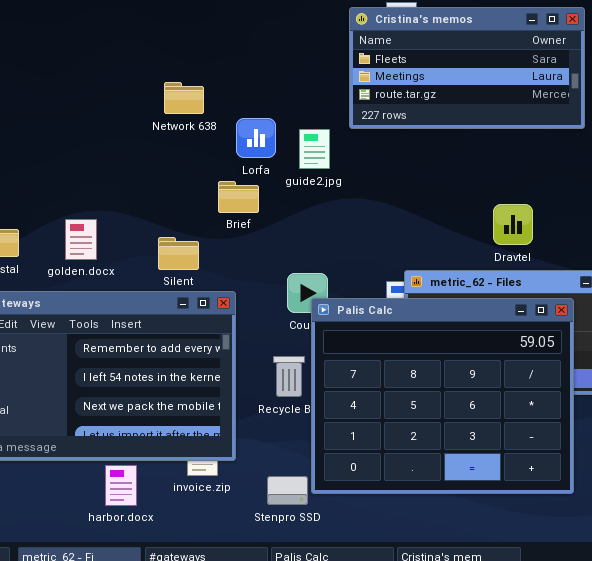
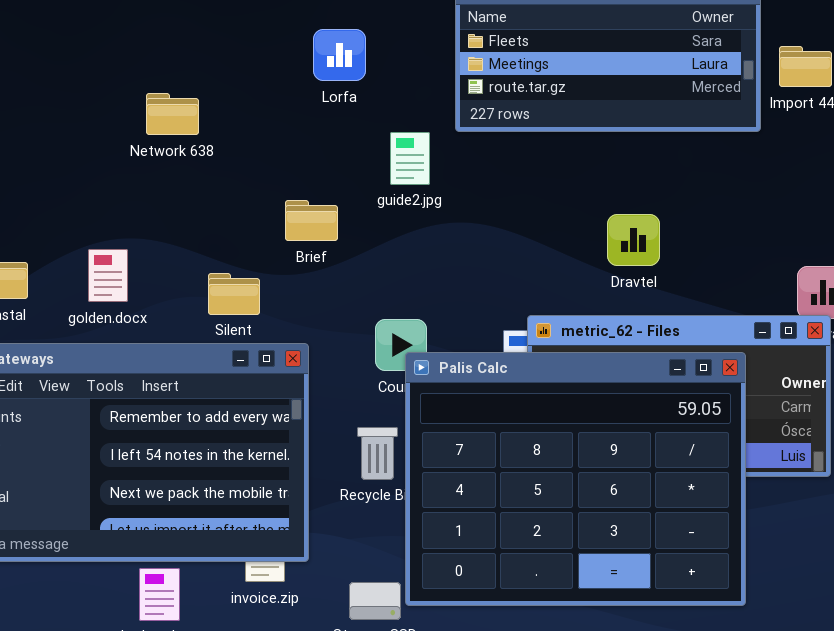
Network 638: [164,82,204,114] -> [146,93,199,135], moved
Lorfa: [236,118,276,158] -> [313,29,366,81], moved
Dravtel: [493,204,533,245] -> [607,214,660,266], moved

